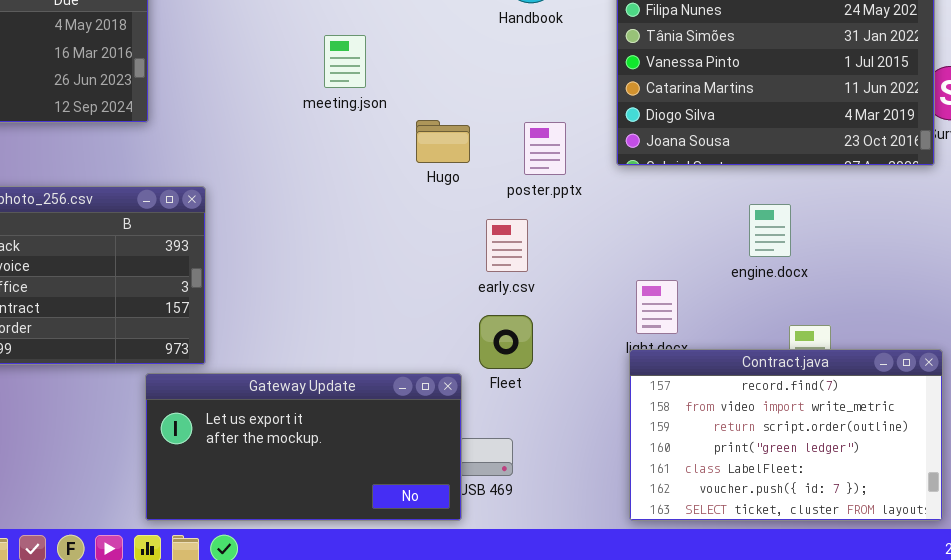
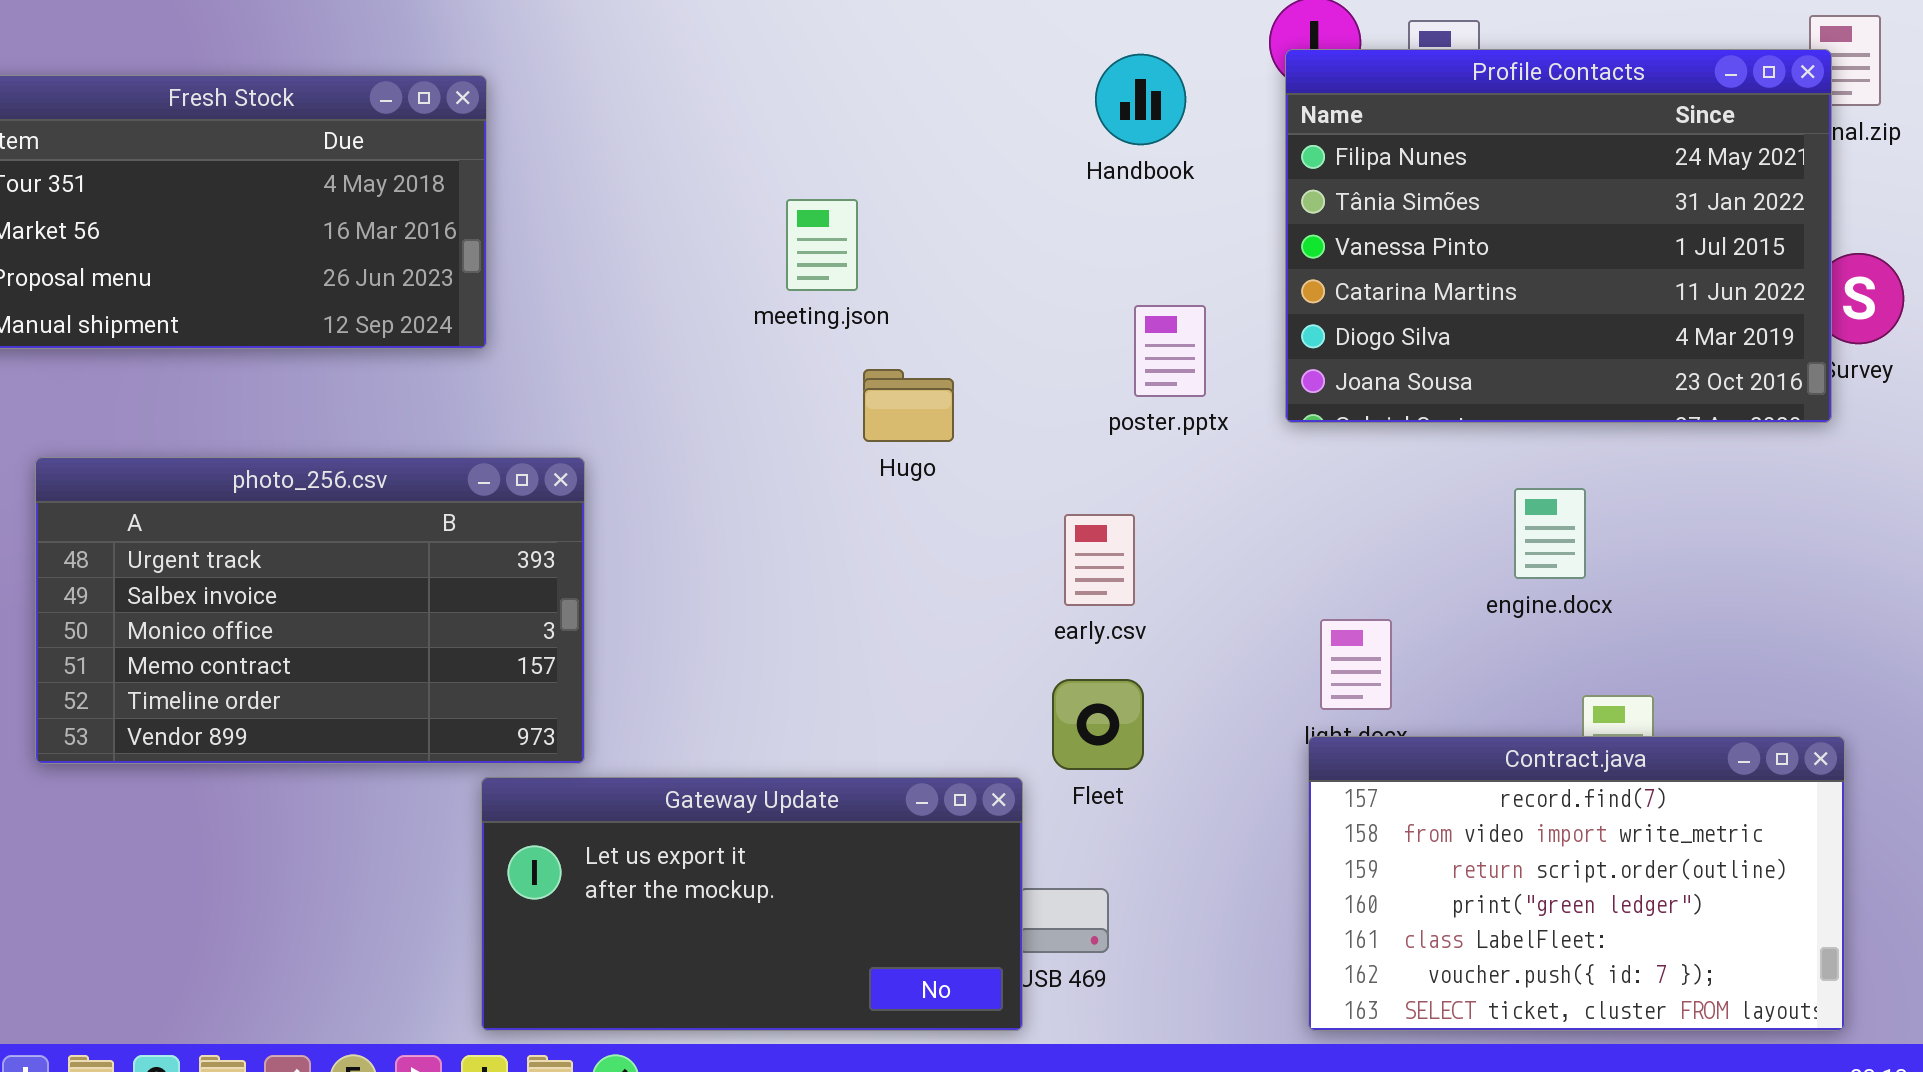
Hugo: [416,120,470,163] -> [863,369,954,442], moved
poster.pptx: [524,122,566,175] -> [1134,305,1206,397], moved

